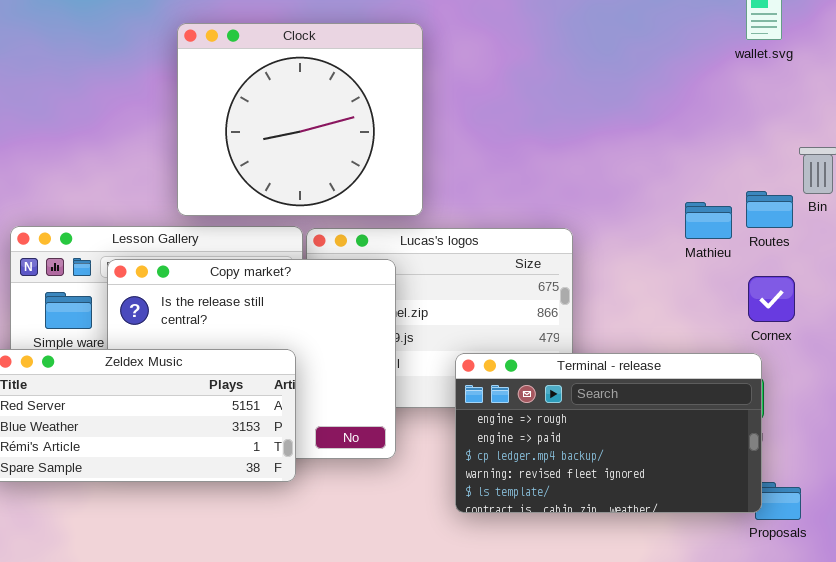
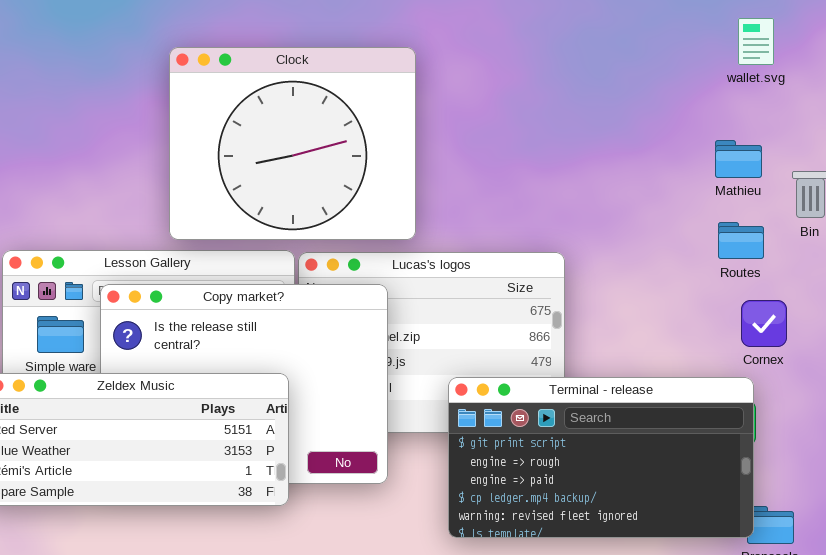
Routes: [746,191,793,228] -> [718,222,764,259], moved
Mathieu: [685,202,732,239] -> [715,140,762,178], moved
Terminal - release: [455,353,762,513] -> [448,377,754,538], scrolled up 1 row

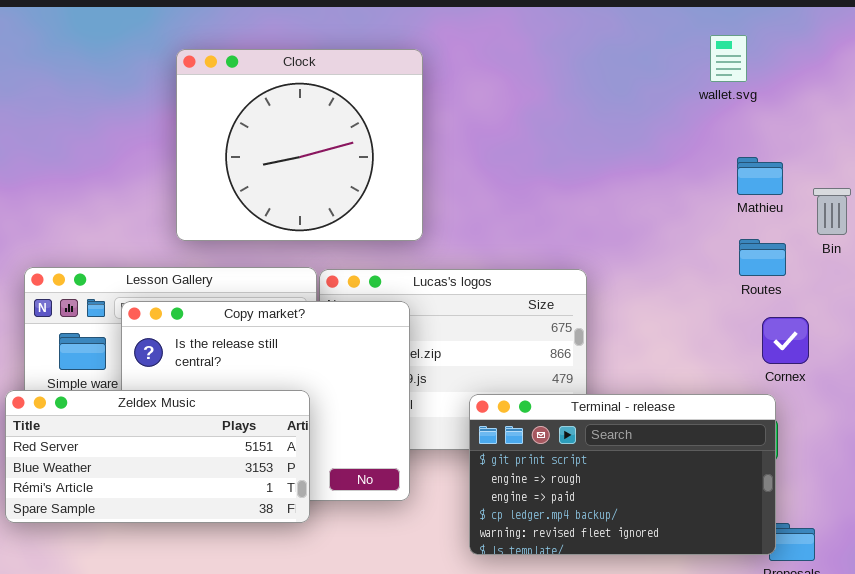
wallet.svg: [738,18,774,65] -> [710,35,747,82], moved
Clock: [169,47,416,240] -> [176,49,423,241], moved

